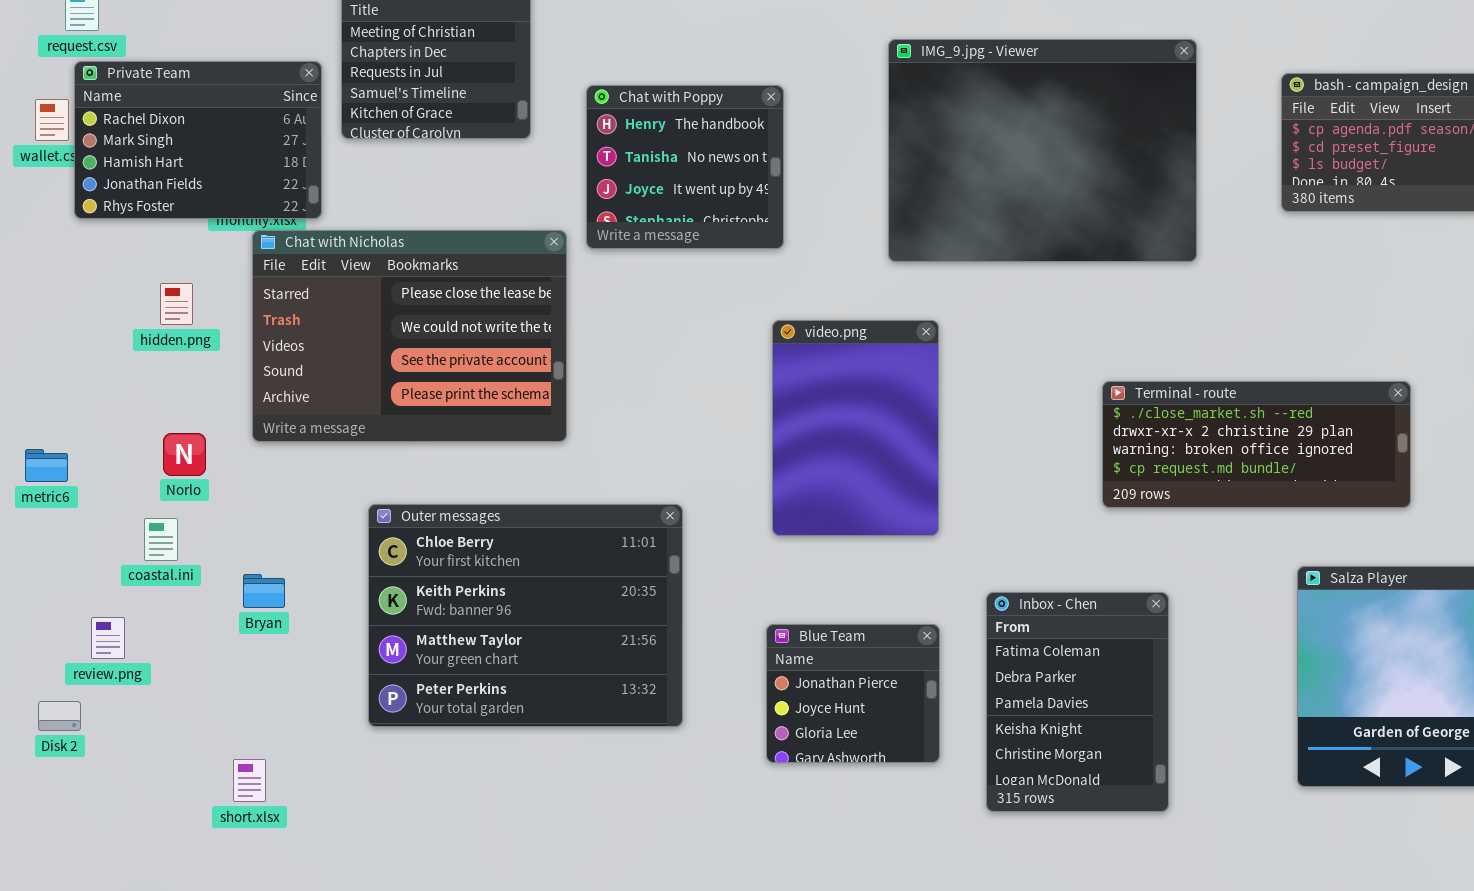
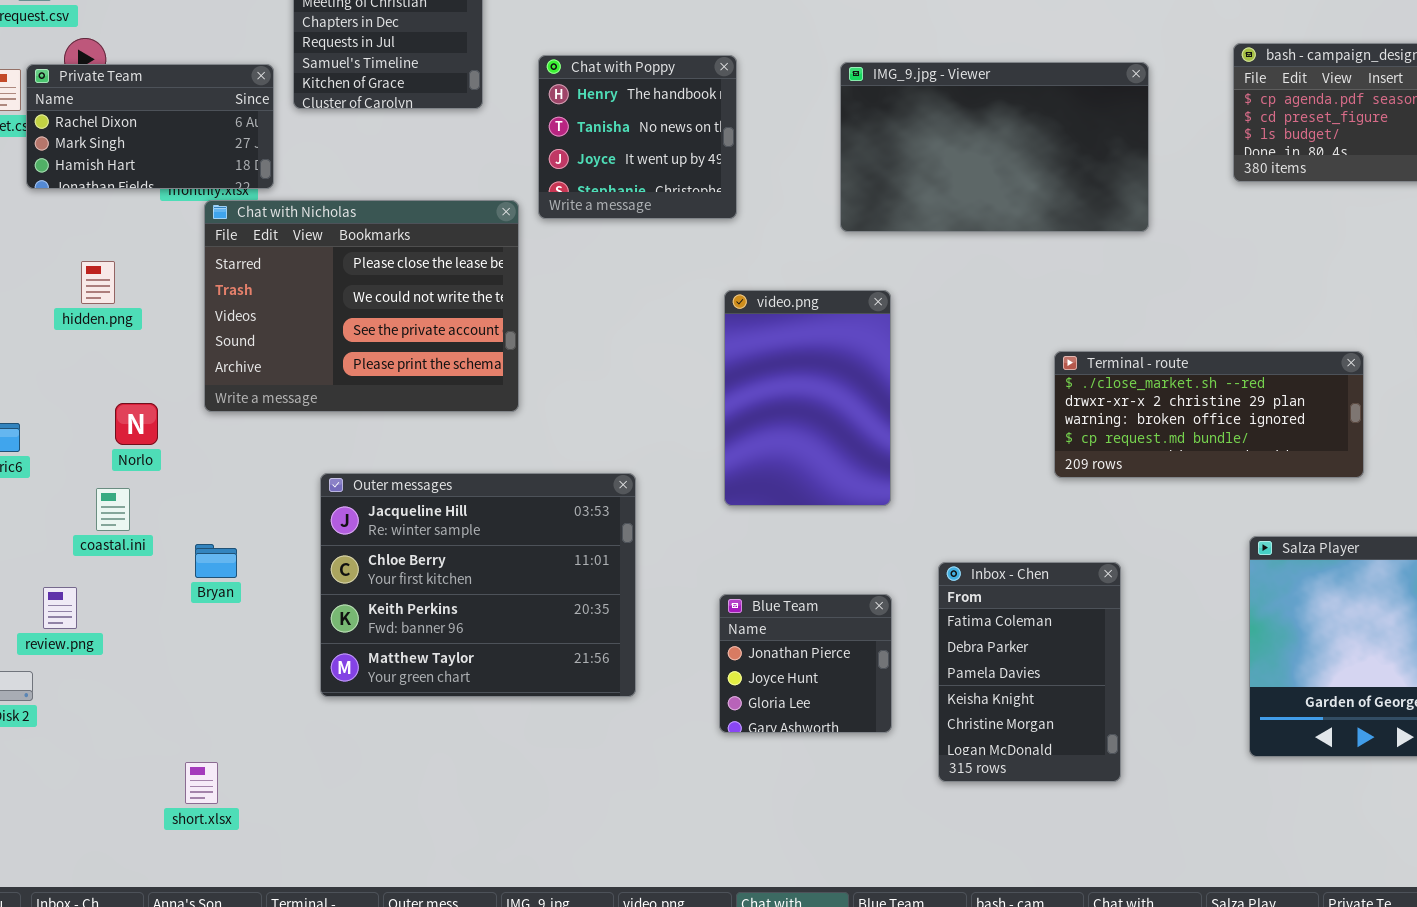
IMG_9.jpg - Viewer: [888,39,1197,262] -> [840,62,1149,232], resized
Private Team: [74,61,322,219] -> [26,64,274,189], resized
hidden.png: [160,283,193,325] -> [81,261,115,304], moved
Outer messages: [368,504,683,727] -> [320,473,636,697], scrolled up 1 row
short.xlsx: [233,759,266,802] -> [185,762,218,804], moved

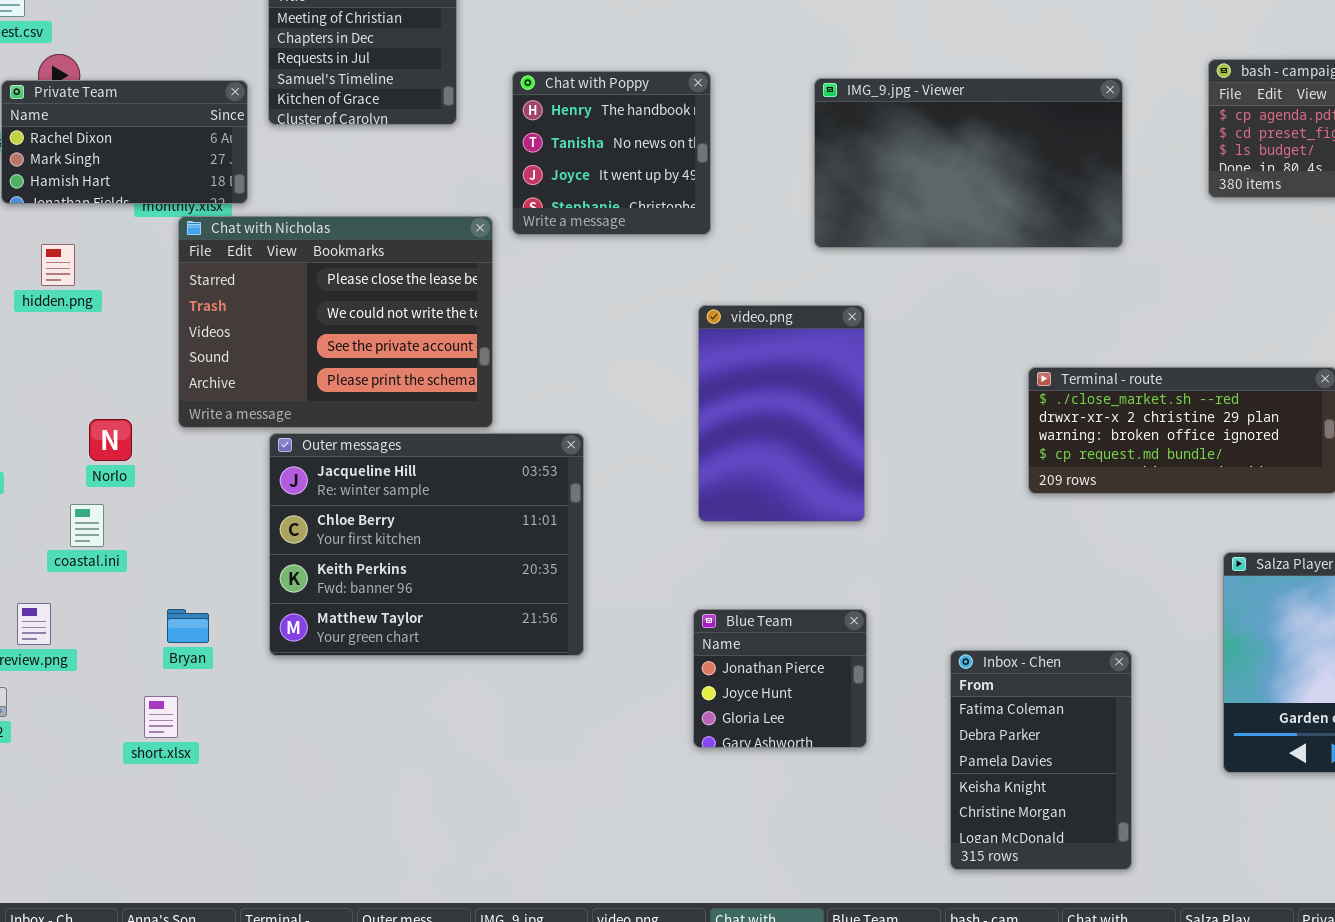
hidden.png: [81,261,115,304] -> [41,244,75,286], moved
Outer messages: [320,473,636,697] -> [269,433,584,656], moved
Bryan: [195,544,237,578] -> [167,609,209,643], moved
Inbox - Chen: [938,562,1121,782] -> [950,650,1132,870], moved
short.xlsx: [185,762,218,804] -> [144,696,178,738], moved

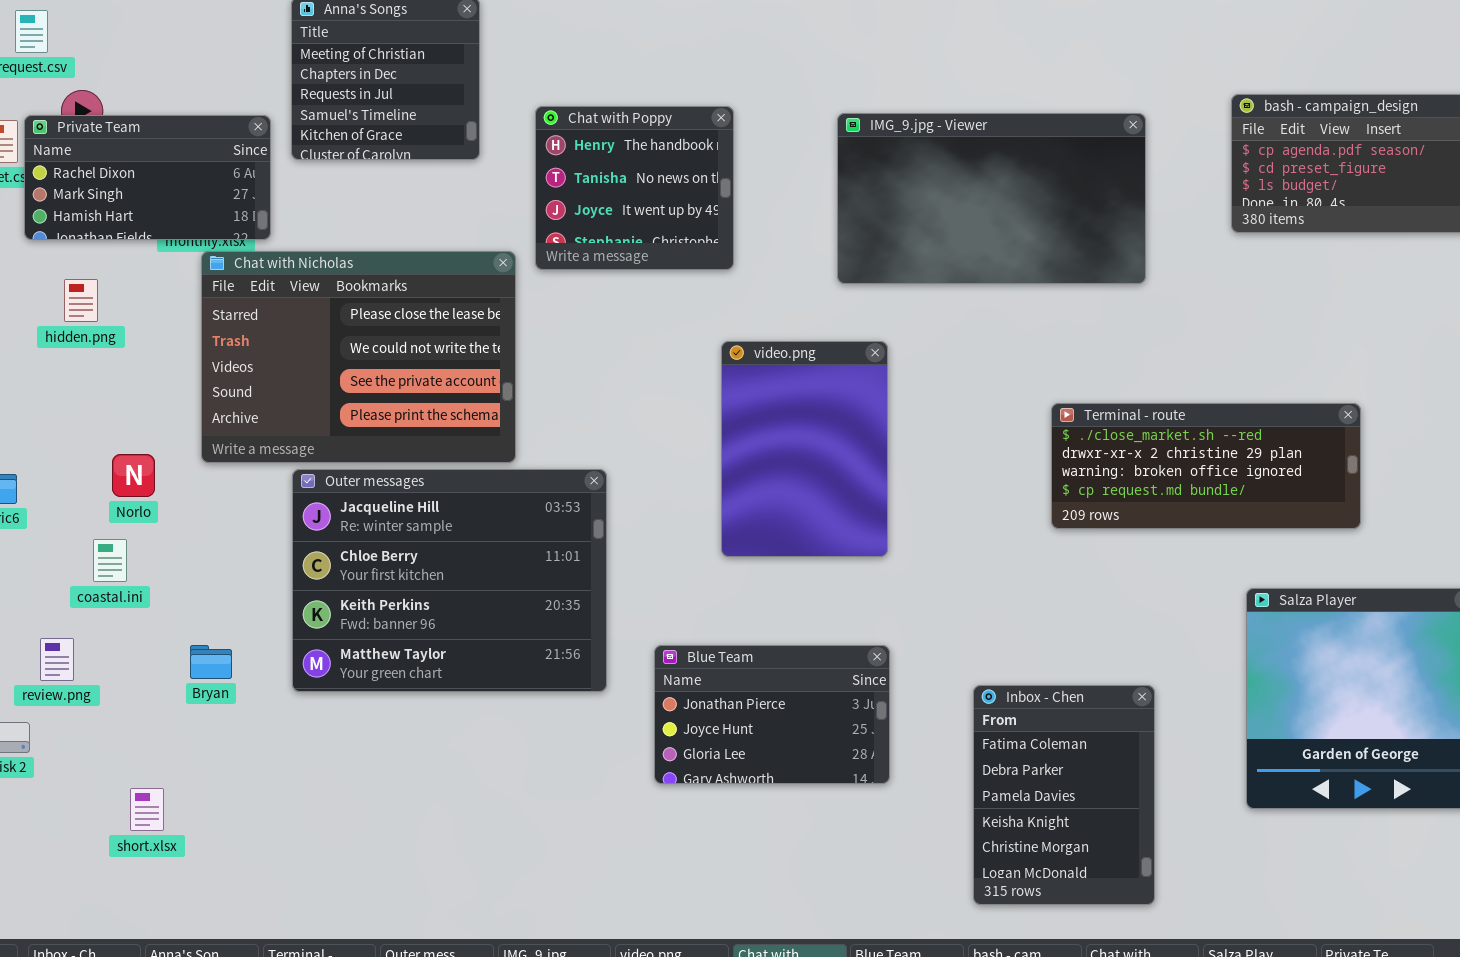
Blue Team: [693,609,867,748] -> [654,645,890,784], resized
short.xlsx: [144,696,178,738] -> [130,788,164,831], moved

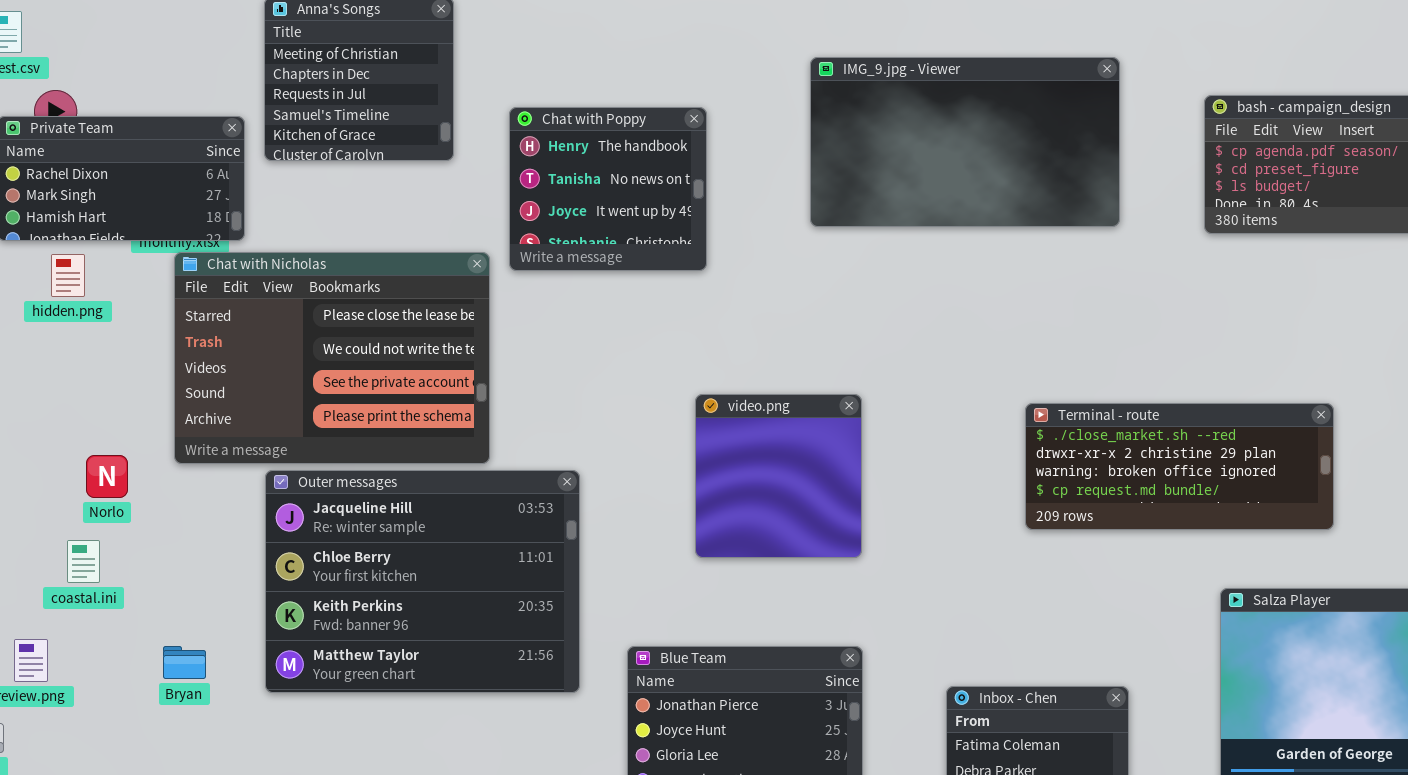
IMG_9.jpg - Viewer: [837,113,1146,284] -> [810,57,1120,227], moved
hidden.png: [64,279,98,322] -> [51,254,85,297], moved
video.png: [721,341,888,557] -> [695,394,862,558], resized

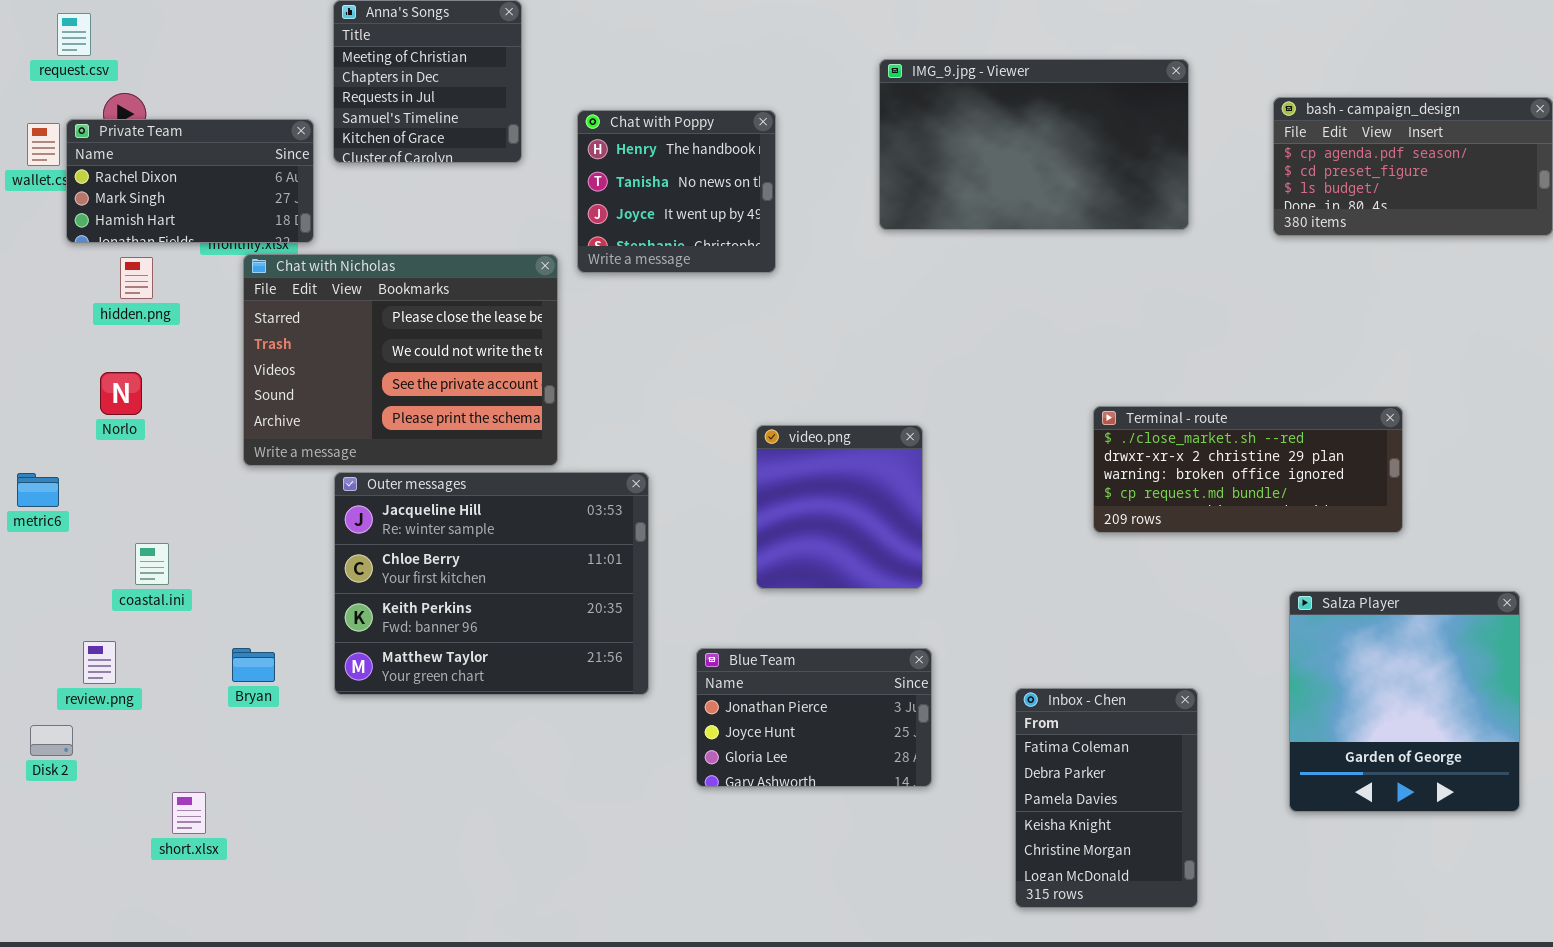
video.png: [695,394,862,558] -> [756,425,923,589], moved
Norlo: [86,455,128,498] -> [100,372,142,415], moved

